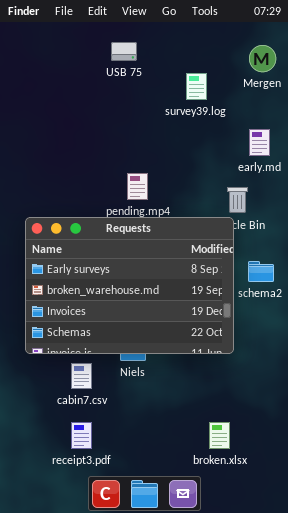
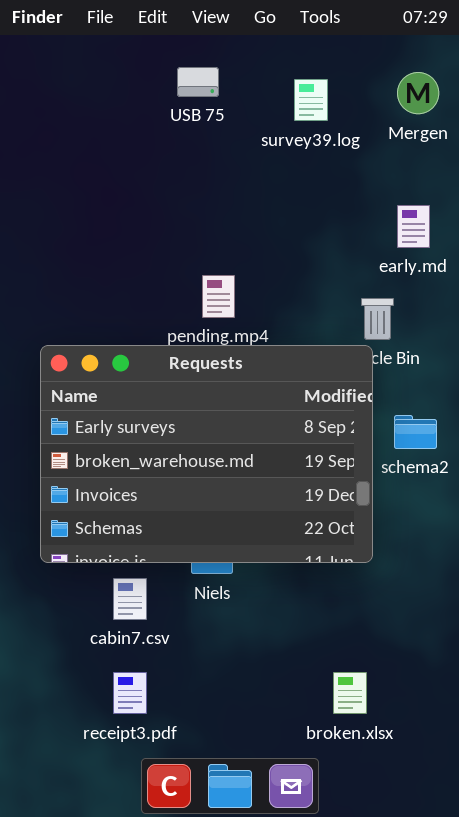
survey39.log: [186,73,207,100] -> [294,79,328,121], moved

